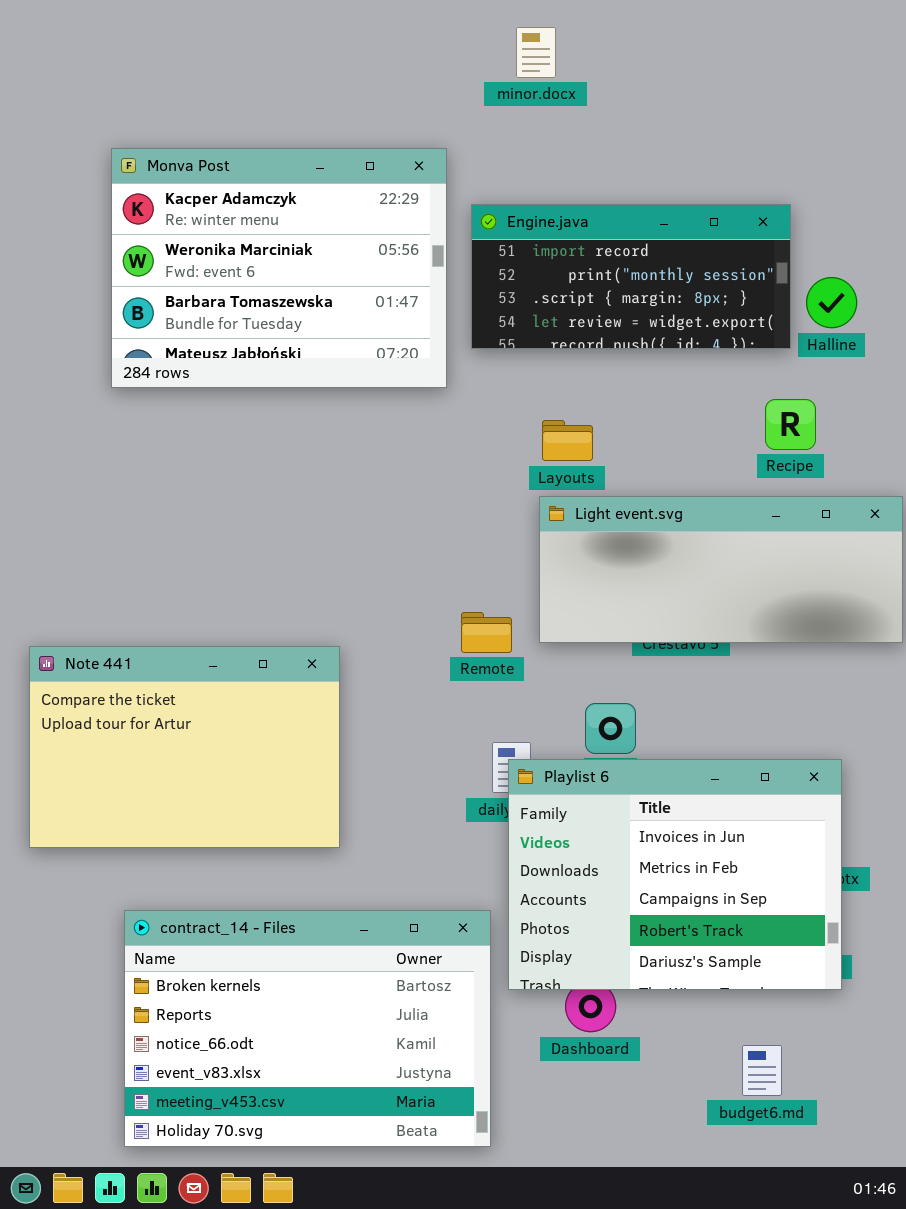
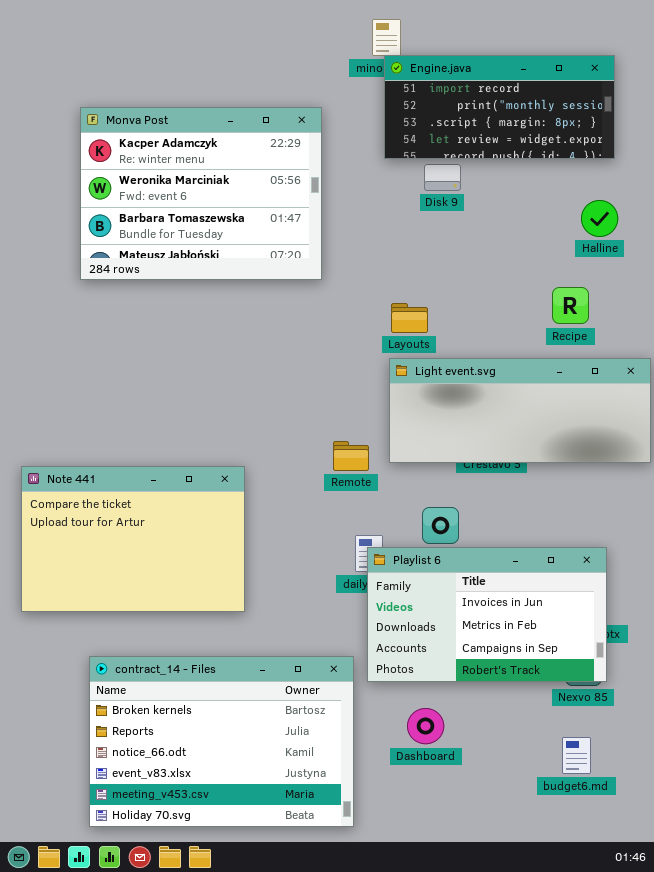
Engine.java: [471,204,791,349] -> [384,55,615,159], moved
Playlist 6: [508,759,842,990] -> [367,547,607,682], resized
budget6.md: [742,1045,782,1096] -> [562,737,591,774], moved

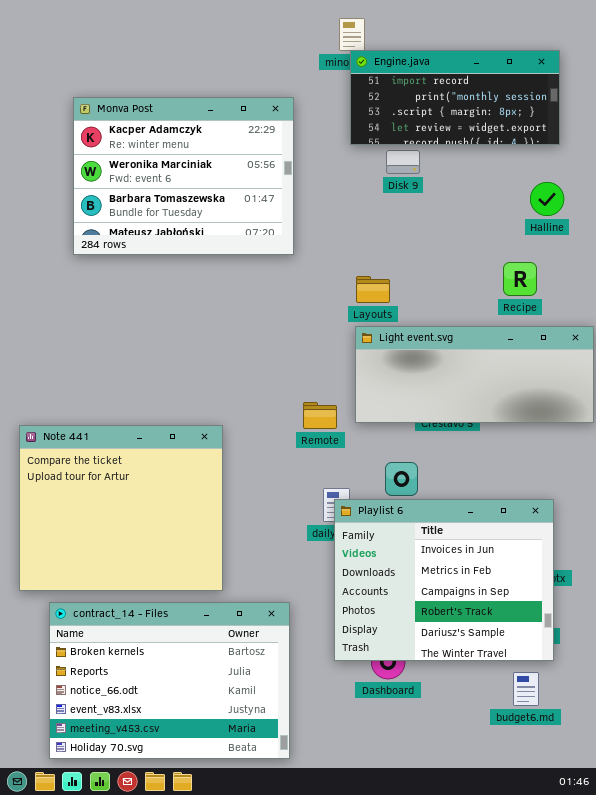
Note 441: [21,466,245,612] -> [19,425,223,591], resized
Playlist 6: [367,547,607,682] -> [334,499,554,661], resized
contract_14 - Files: [89,656,354,827] -> [49,602,290,759], moved

